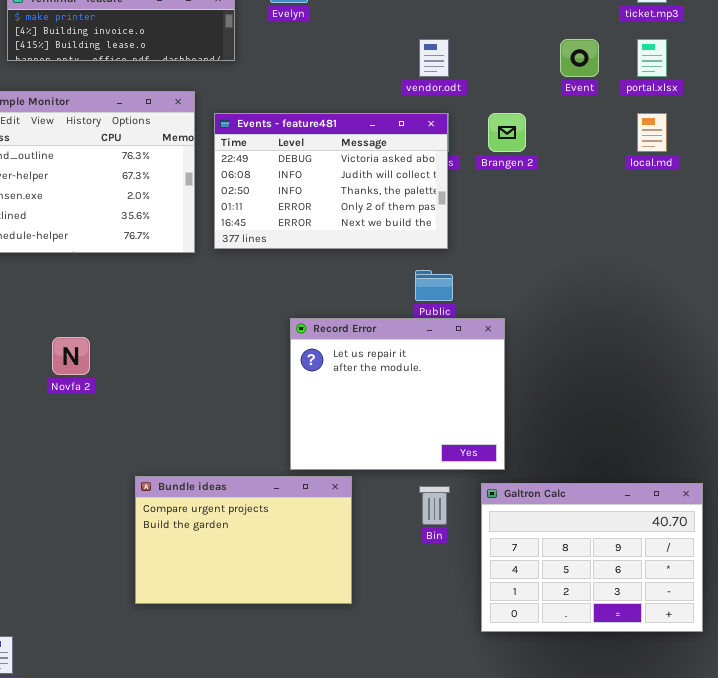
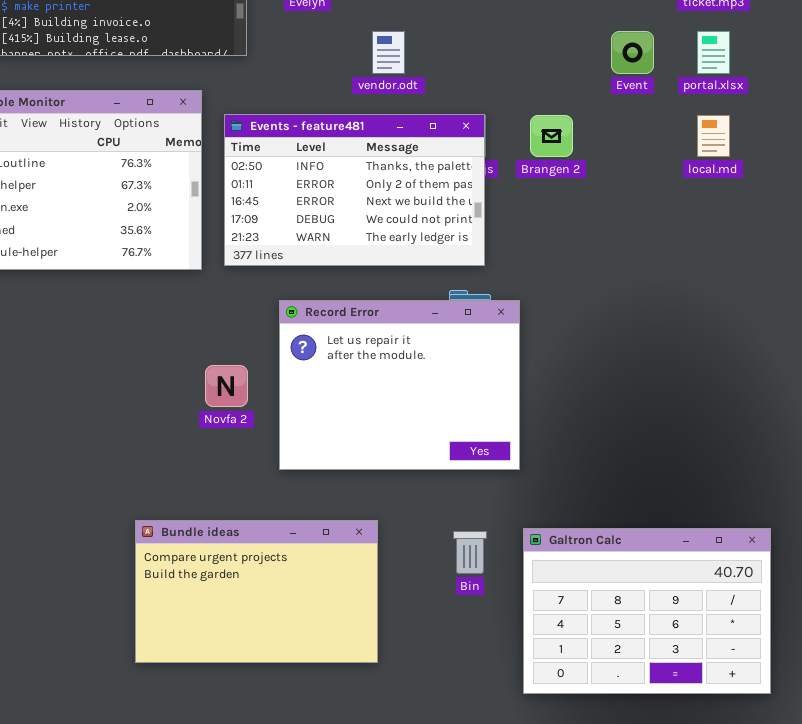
vendor.odt: [419,39,449,77] -> [372,31,405,74], moved
Events - feature481: [214,113,448,249] -> [224,114,485,266], scrolled down 2 rows
Record Error: [290,318,505,470] -> [279,300,520,470], moved
Novfa 2: [52,337,90,375] -> [205,365,248,407], moved

